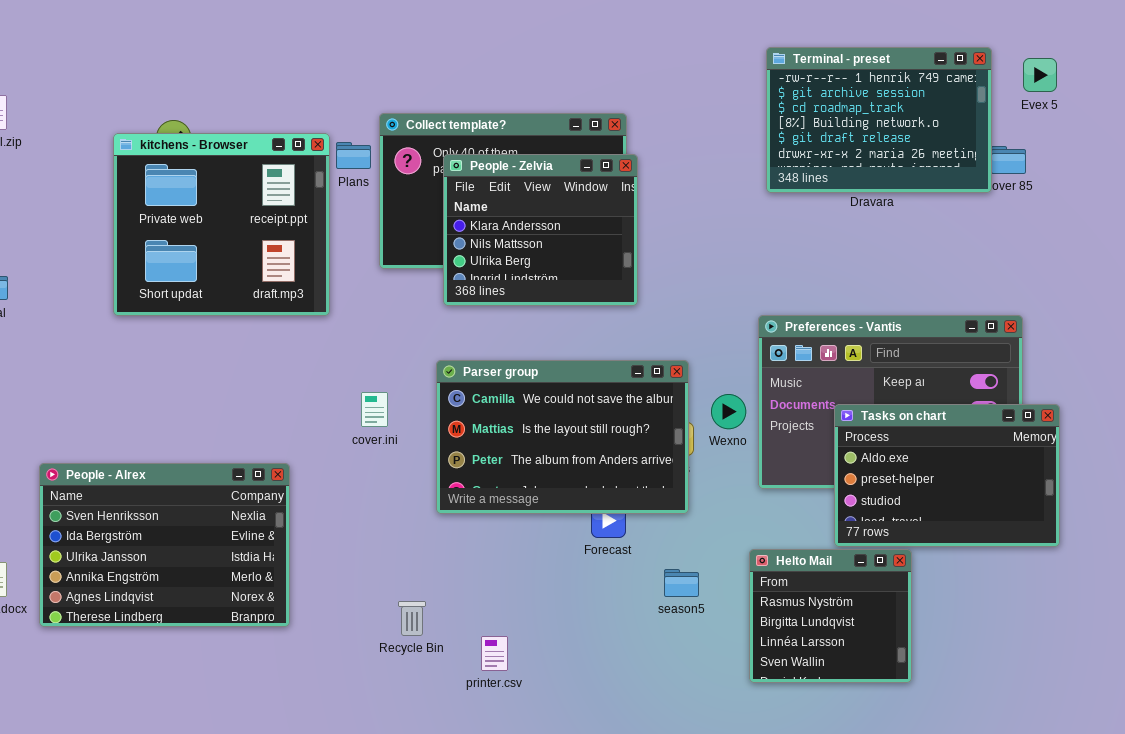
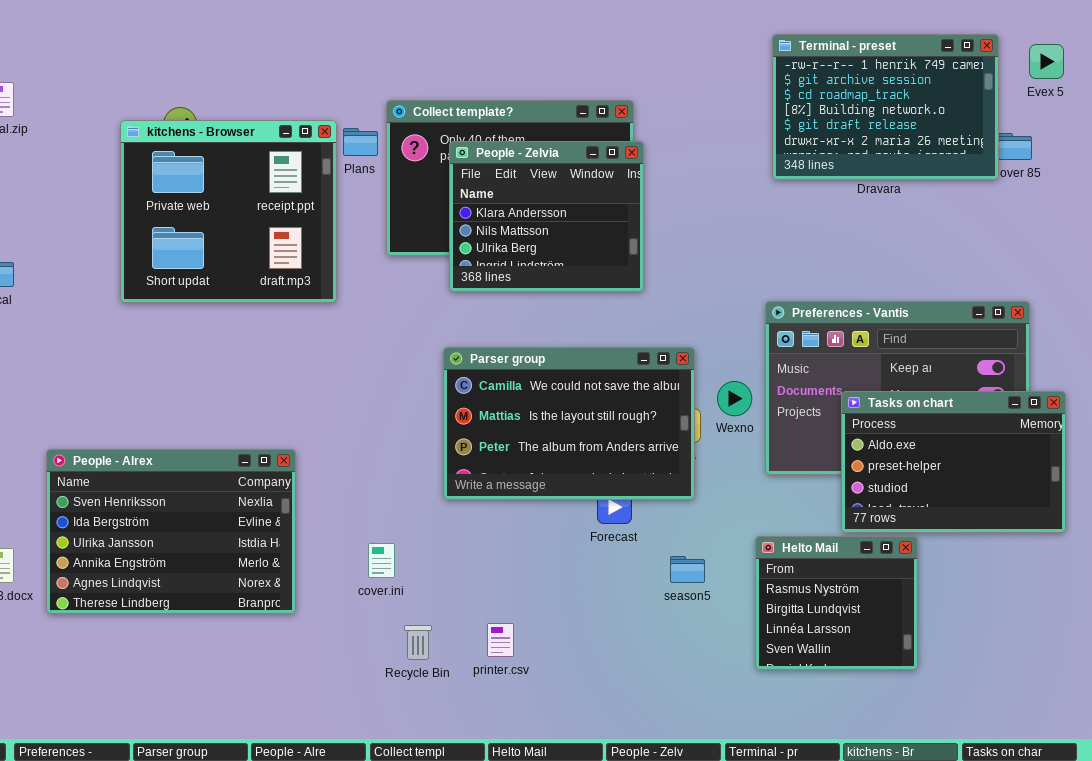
cover.ini: [361,392,388,427] -> [368,543,395,578], moved
Recycle Bin: [398,601,426,636] -> [404,625,432,660], moved

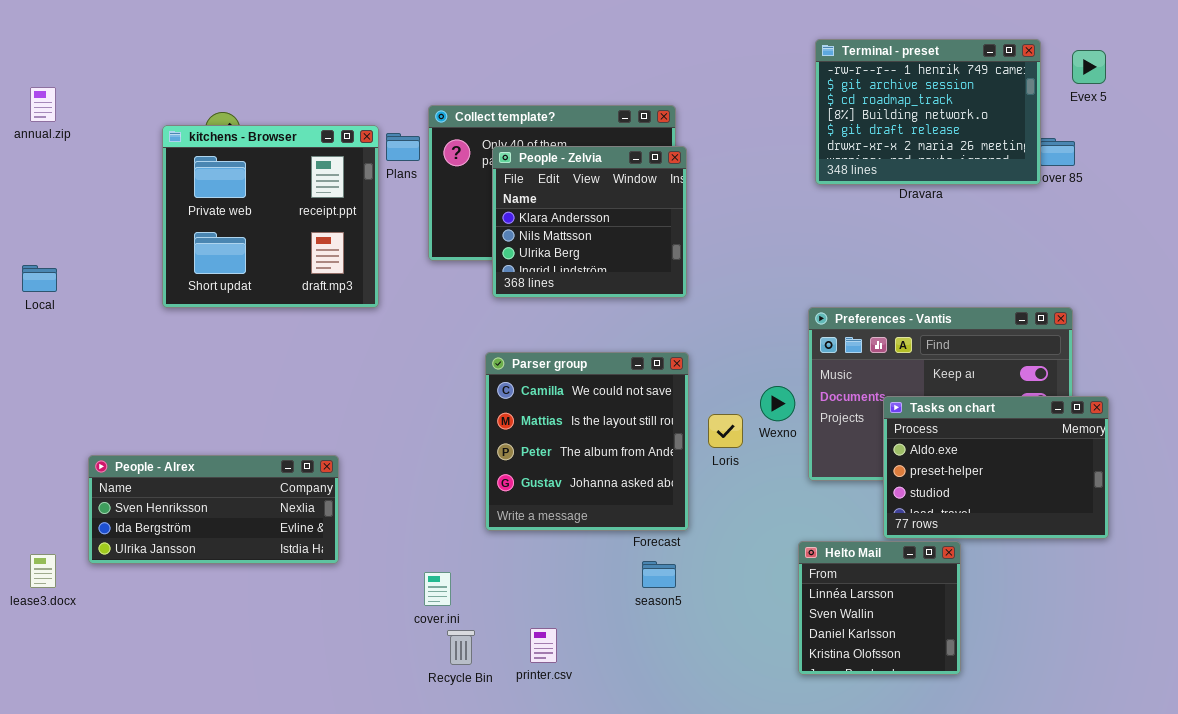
Parser group: [443,347,695,500] -> [485,352,689,531], resized
People - Alrex: [46,449,296,614] -> [88,455,339,564], resized
Helto Mail: [755,536,918,670] -> [798,541,961,675], scrolled down 2 rows
cover.ini: [368,543,395,578] -> [424,572,451,606], moved
season5: [670,556,705,583] -> [642,561,676,588], moved

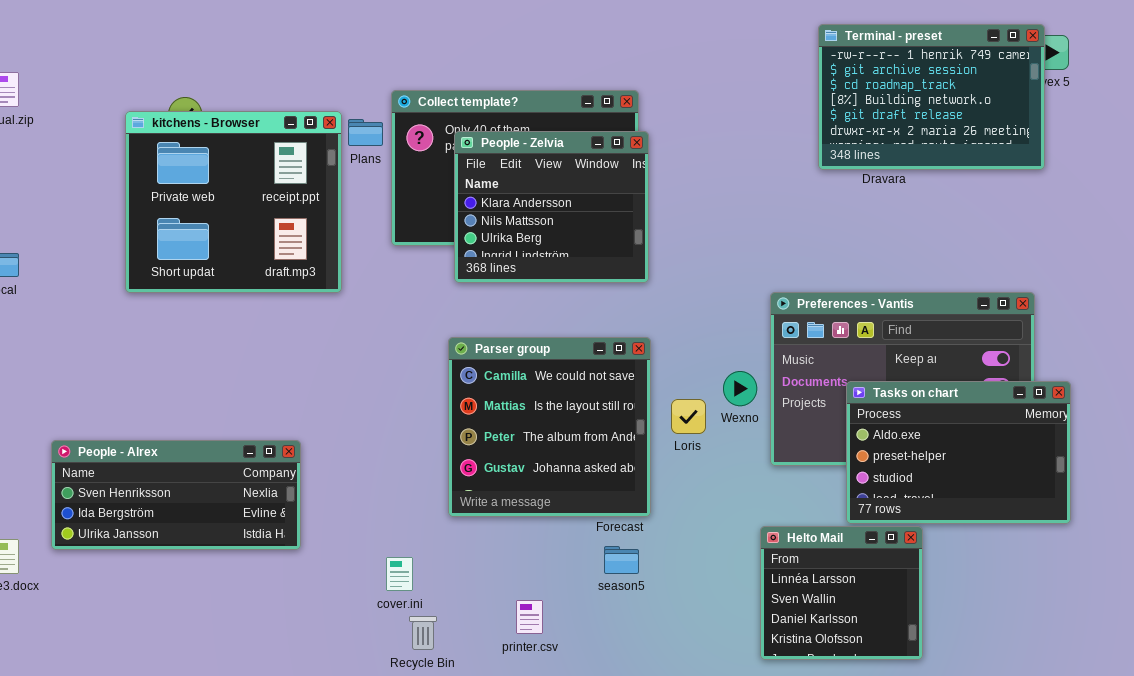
Terminal - preset: [815,39,1041,185] -> [818,24,1045,170], moved
printer.csv: [530,628,557,663] -> [516,600,543,634], moved

